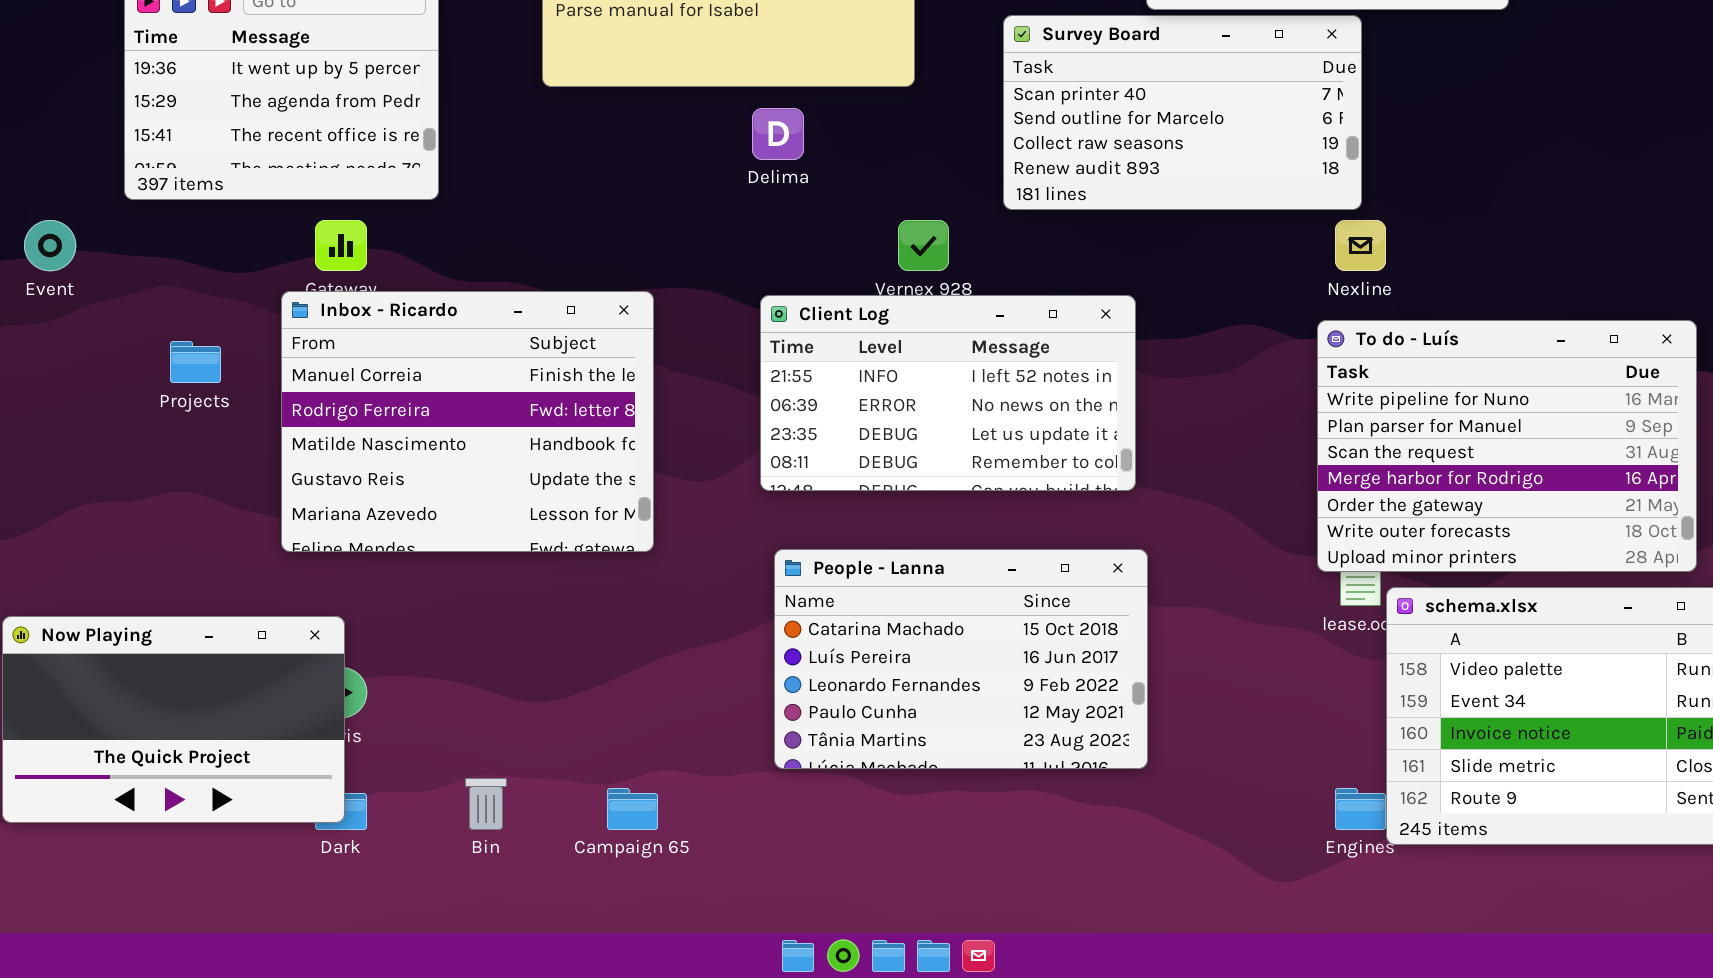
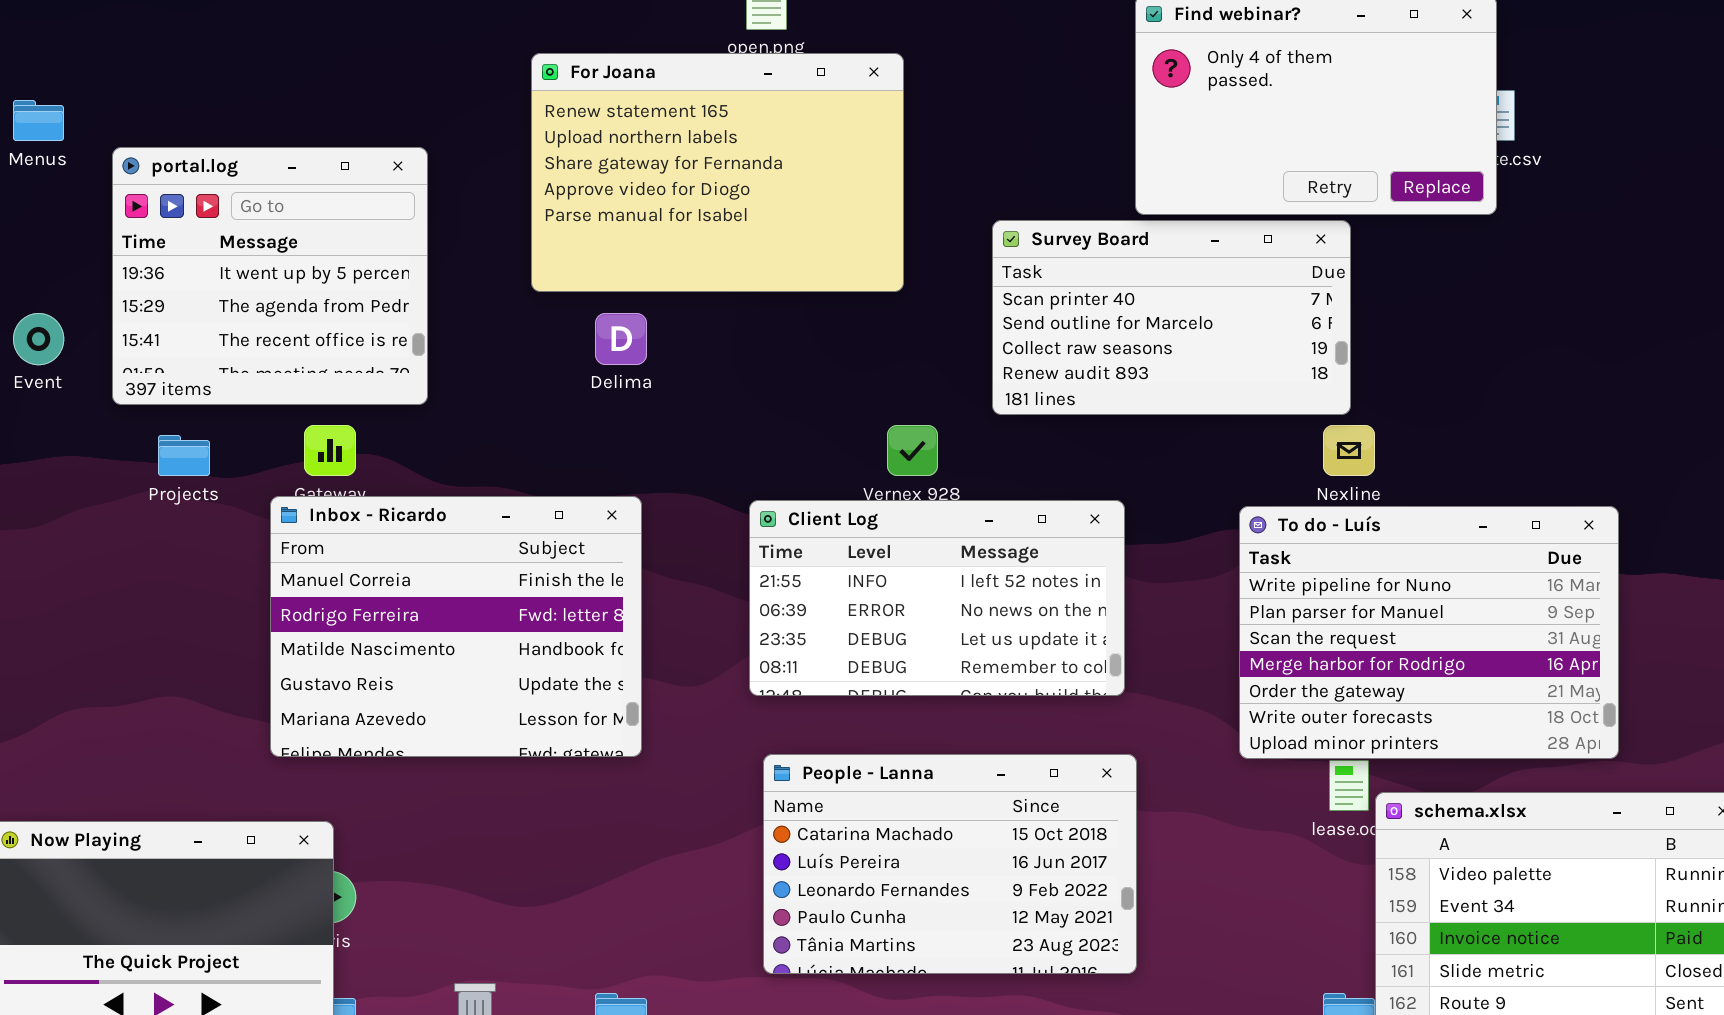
Delima: [752,108,804,160] -> [595,313,647,365], moved
Event: [24,220,76,271] -> [13,313,64,365], moved
To do - Luís: [1317,320,1697,572] -> [1239,506,1619,759], moved
Projects: [170,341,221,383] -> [158,435,210,476], moved

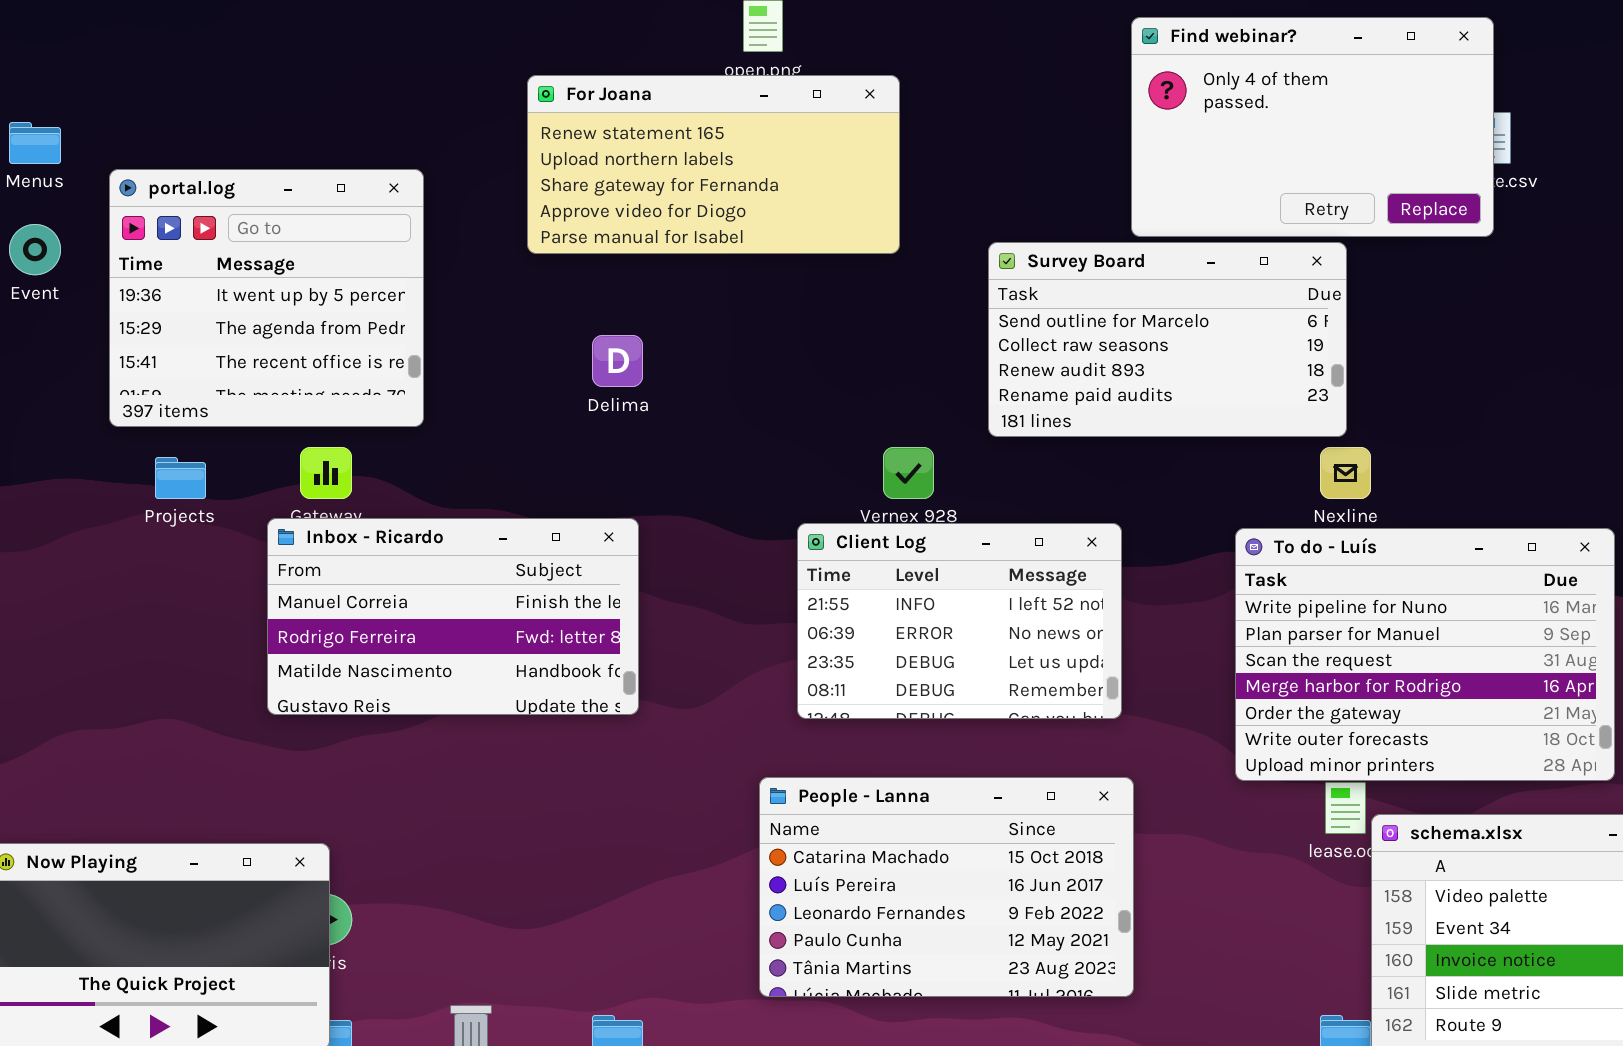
For Joana: [531,53,904,292] -> [527,75,900,254], resized
Survey Board: [992,220,1351,415] -> [988,242,1347,437], scrolled down 1 row
Event: [13,313,64,365] -> [9,224,61,275], moved
Inbox - Ricardo: [270,496,642,757] -> [267,518,639,715], resized
Client Log: [749,500,1125,696] -> [797,523,1122,719], resized

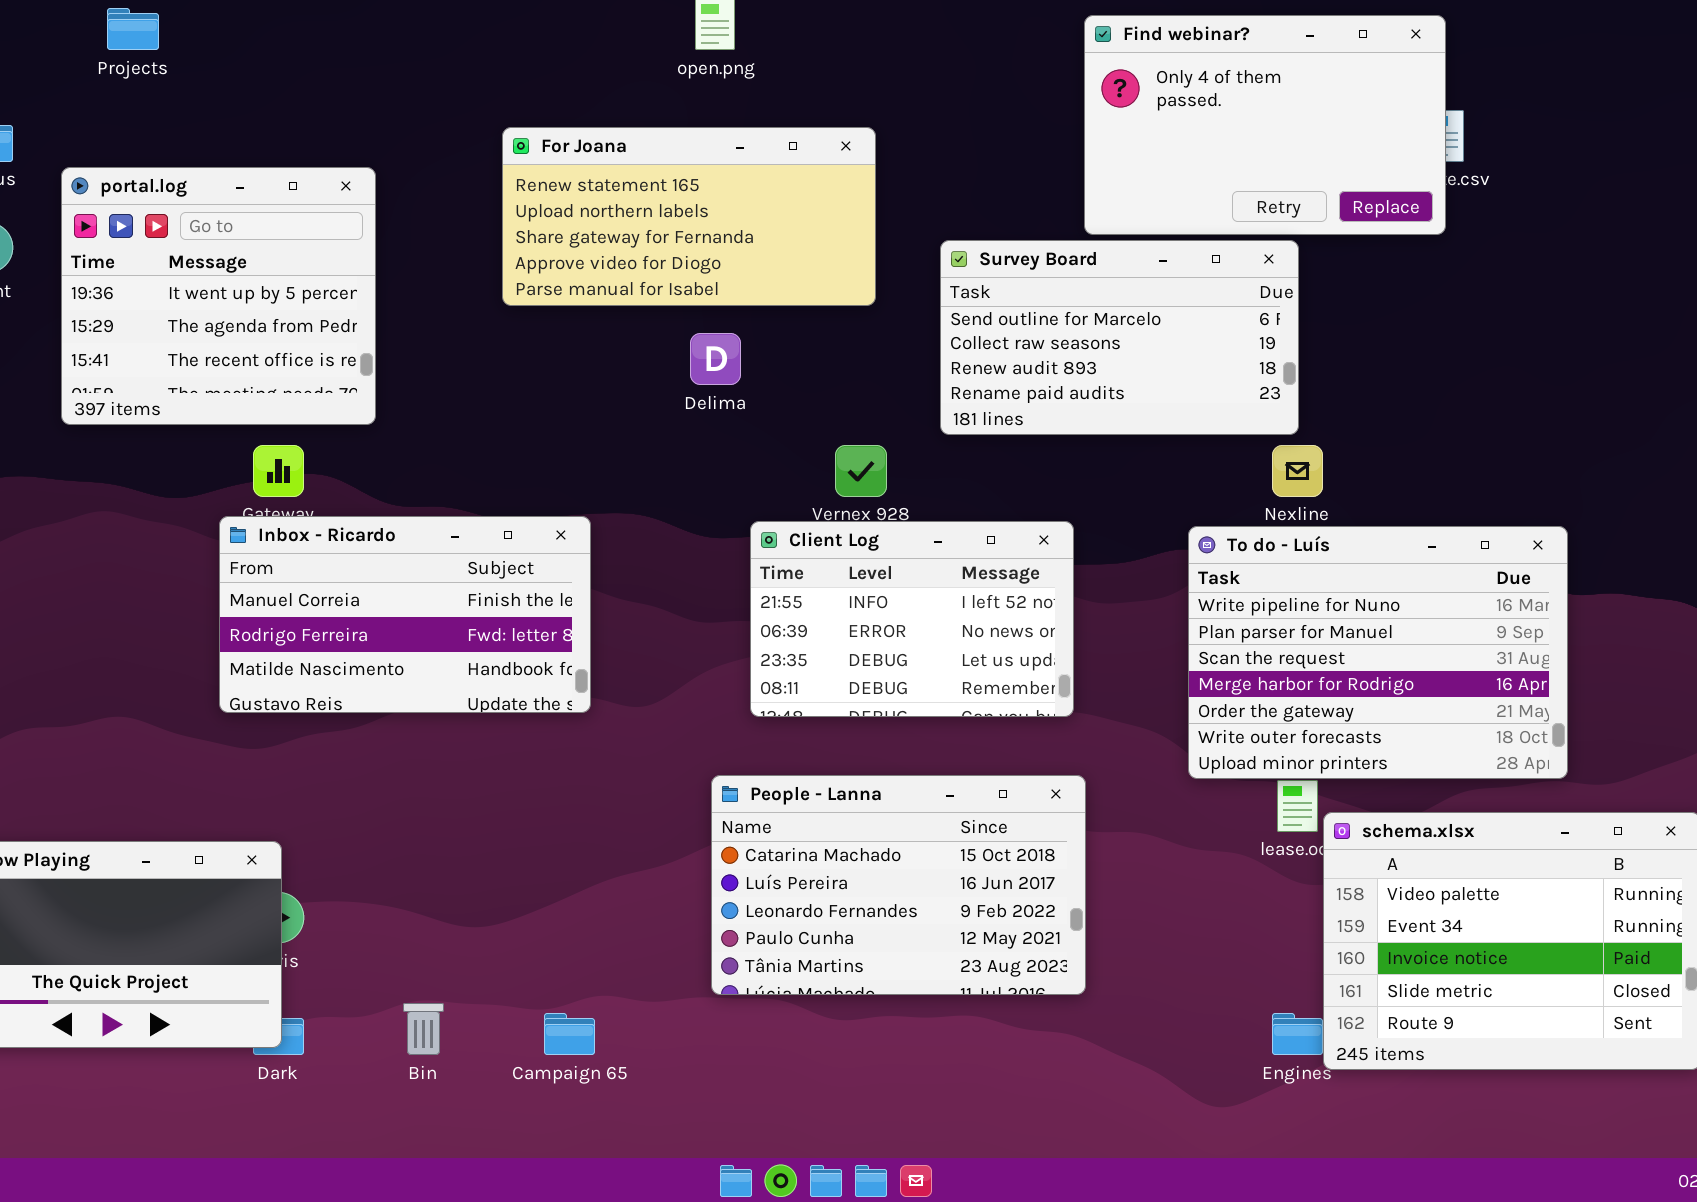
For Joana: [527,75,900,254] -> [502,127,876,306], moved
Delima: [592,335,643,387] -> [690,333,741,385], moved
Projects: [155,457,206,499] -> [107,8,159,50], moved

